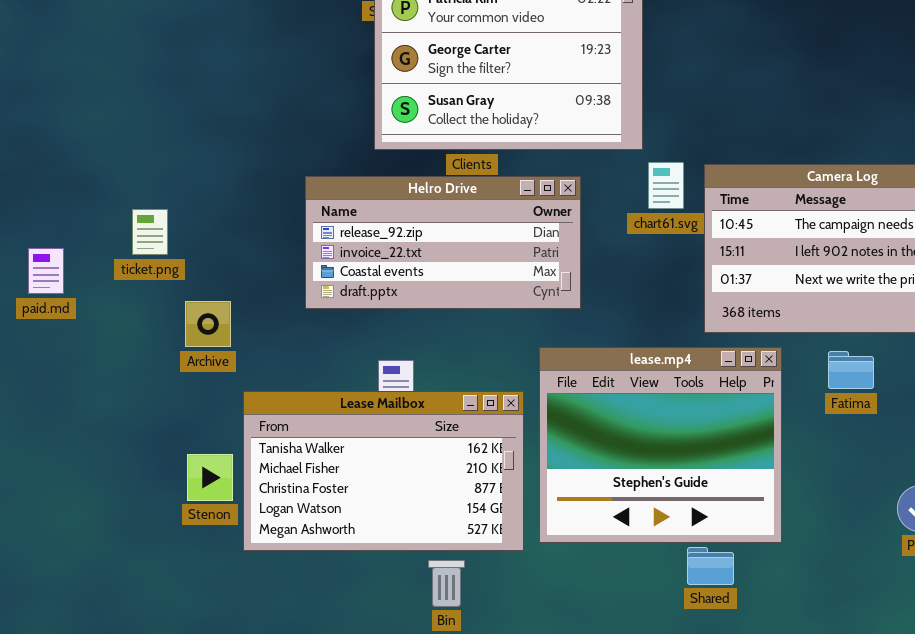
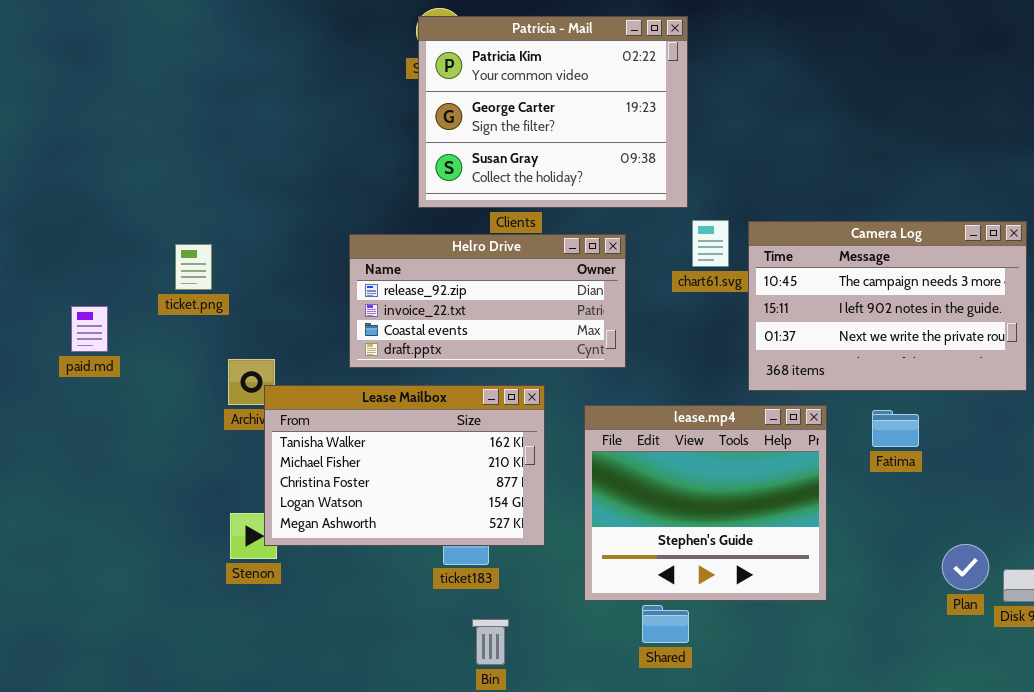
ticket.png: [132,209,168,255] -> [175,244,212,290], moved
Lease Mailbox: [243,391,524,551] -> [264,385,545,546], moved
Shared: [687,547,734,585] -> [642,605,689,643], moved

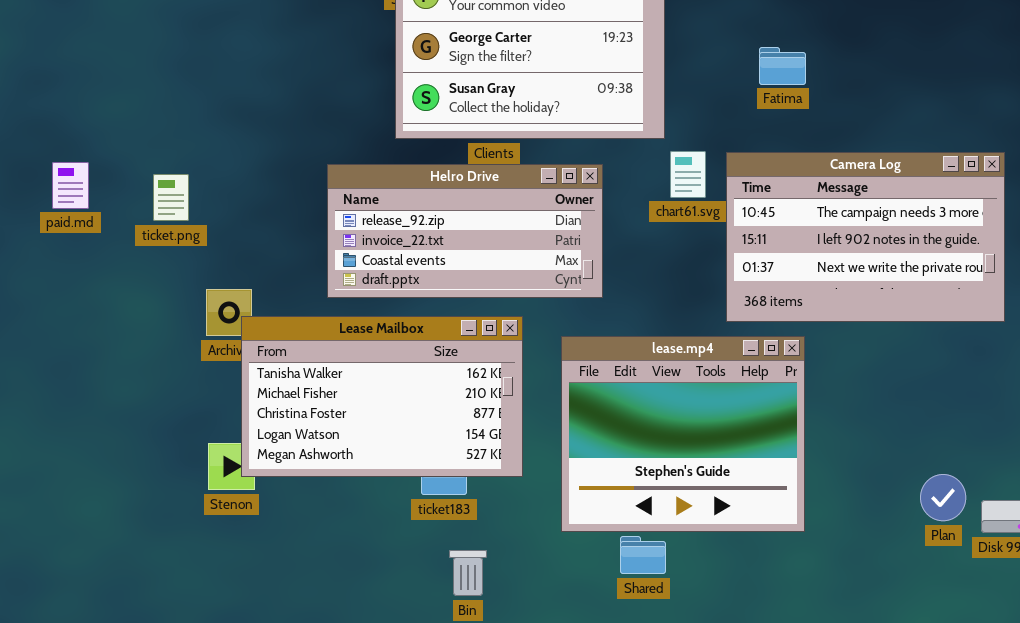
paid.md: [71,306,108,352] -> [52,162,89,209], moved
Fatima: [872,410,919,447] -> [759,47,806,85], moved

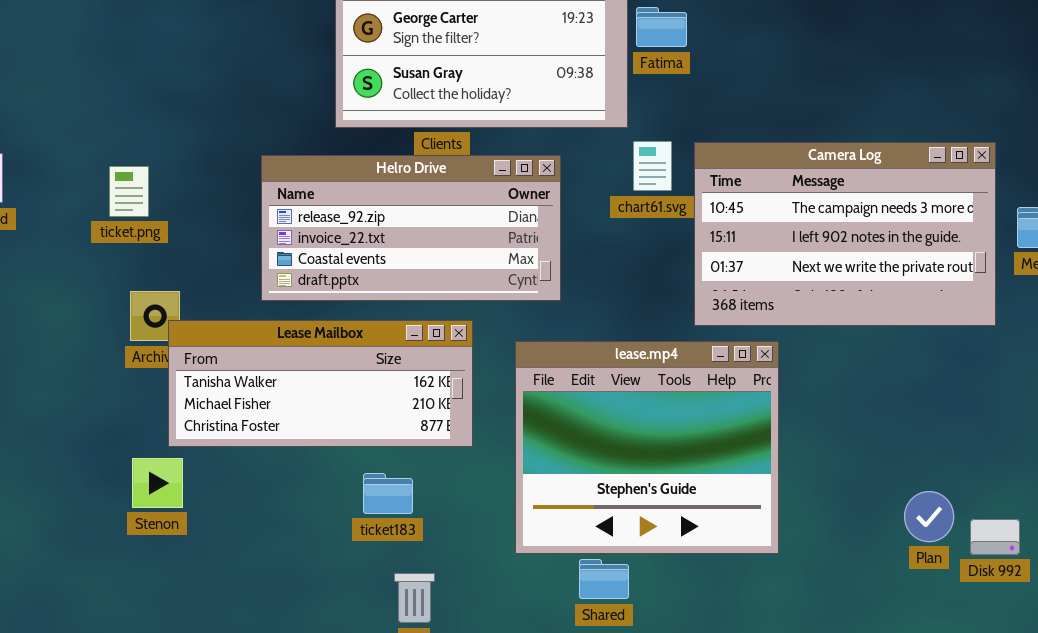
Fatima: [759,47,806,85] -> [636,7,687,47], moved
ticket.png: [153,174,189,221] -> [109,166,149,217], moved
Lease Mailbox: [241,316,523,477] -> [168,320,473,447], resized

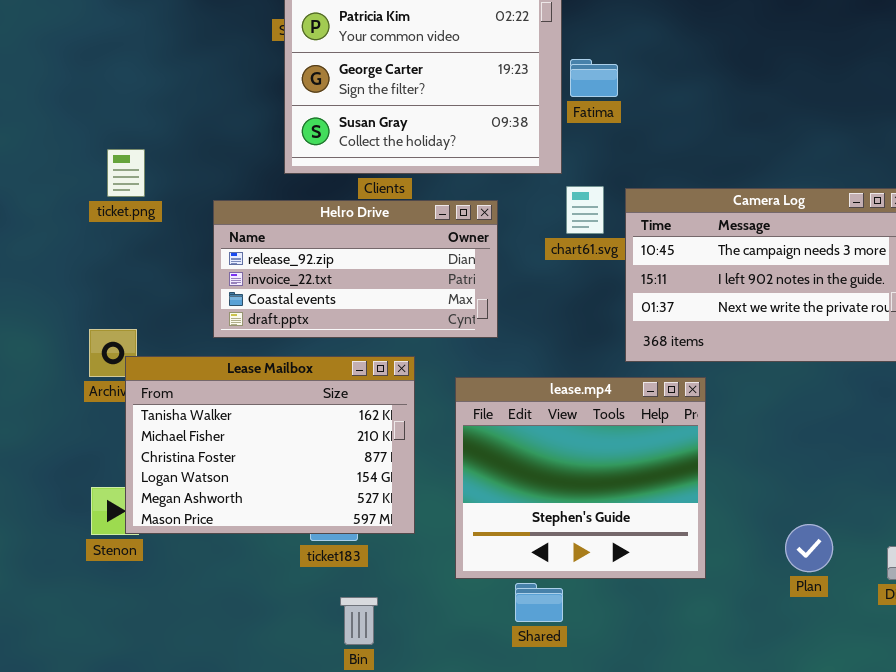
ticket.png: [109,166,149,217] -> [107,149,145,197], moved
Lease Mailbox: [168,320,473,447] -> [125,356,415,534], resized
Plan: [904,491,954,542] -> [785,524,833,572], moved

